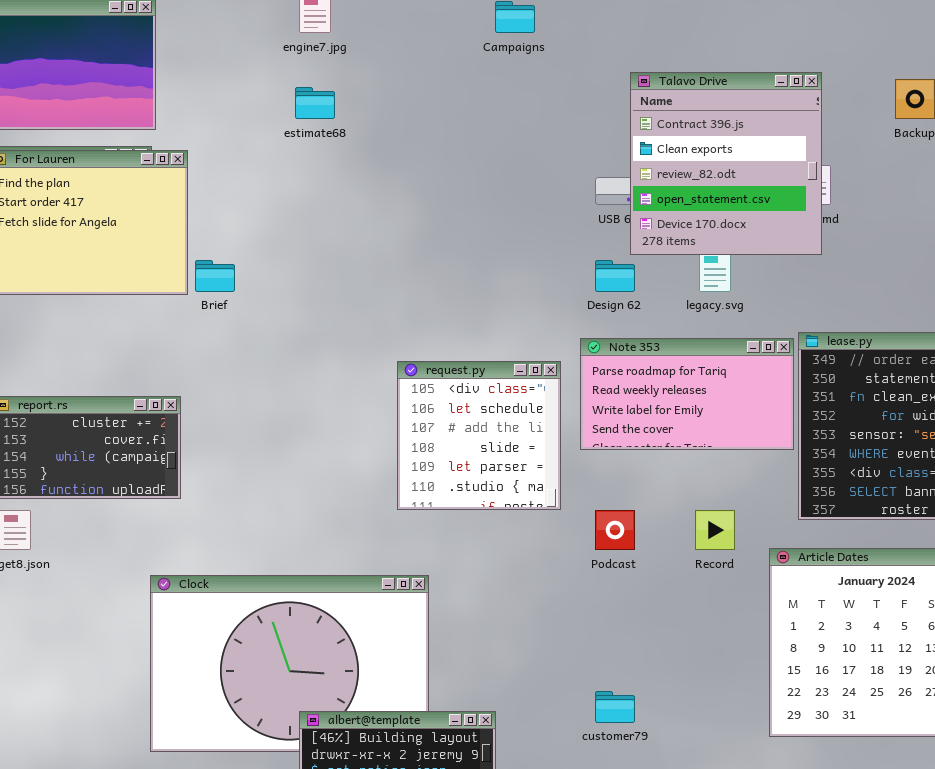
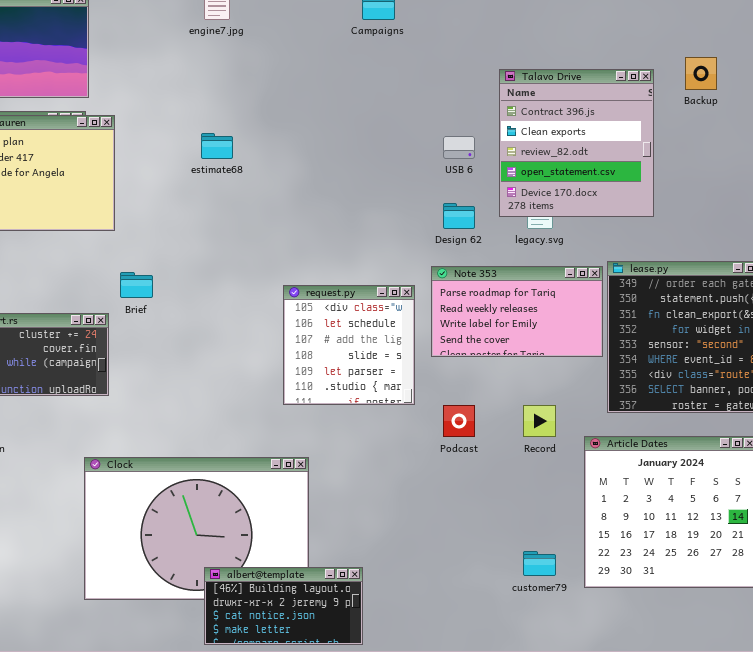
Talavo Drive: [630,72,822,255] -> [499,69,654,217], moved
estimate68: [295,87,335,119] -> [201,133,233,159], moved
Brief: [195,260,235,292] -> [120,272,153,298], moved
customer79: [595,691,635,723] -> [523,551,556,576], moved

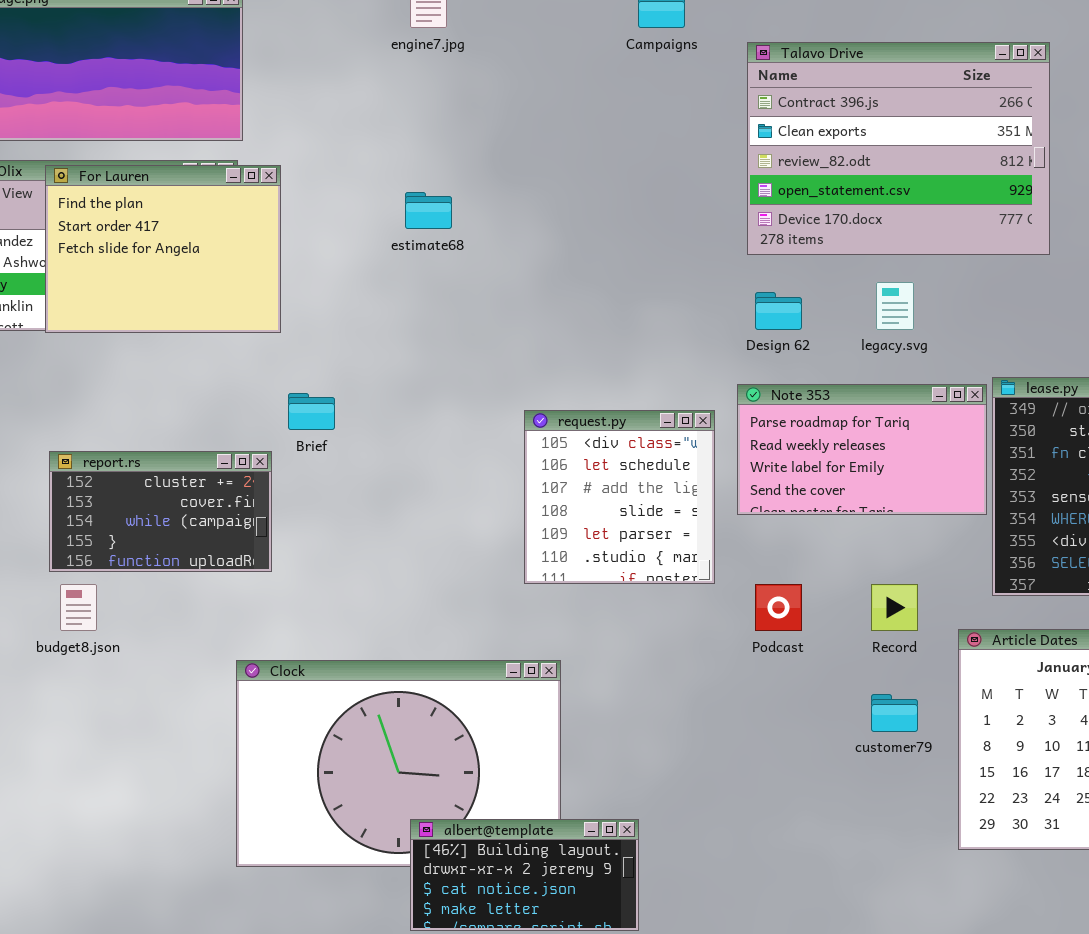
Talavo Drive: [499,69,654,217] -> [747,42,1050,255], moved, resized
customer79: [523,551,556,576] -> [871,694,918,732], moved

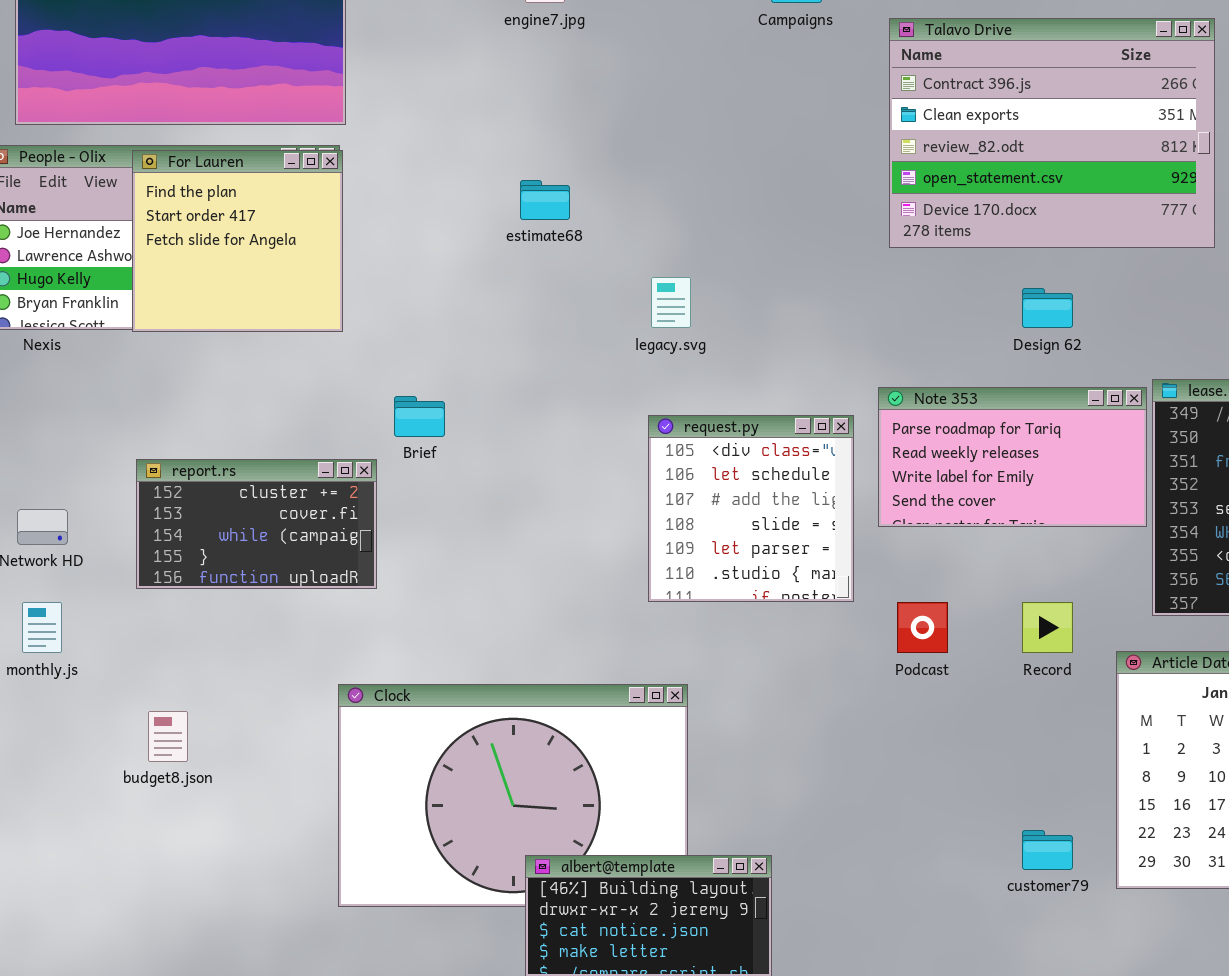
For Lauren: [45,165,281,333] -> [132,150,343,332], resized
legacy.svg: [876,282,914,330] -> [651,277,691,328], moved
Design 62: [755,292,802,330] -> [1022,288,1073,328], moved
budget8.json: [60,584,97,631] -> [148,711,188,762], moved
customer79: [871,694,918,732] -> [1022,830,1073,870], moved

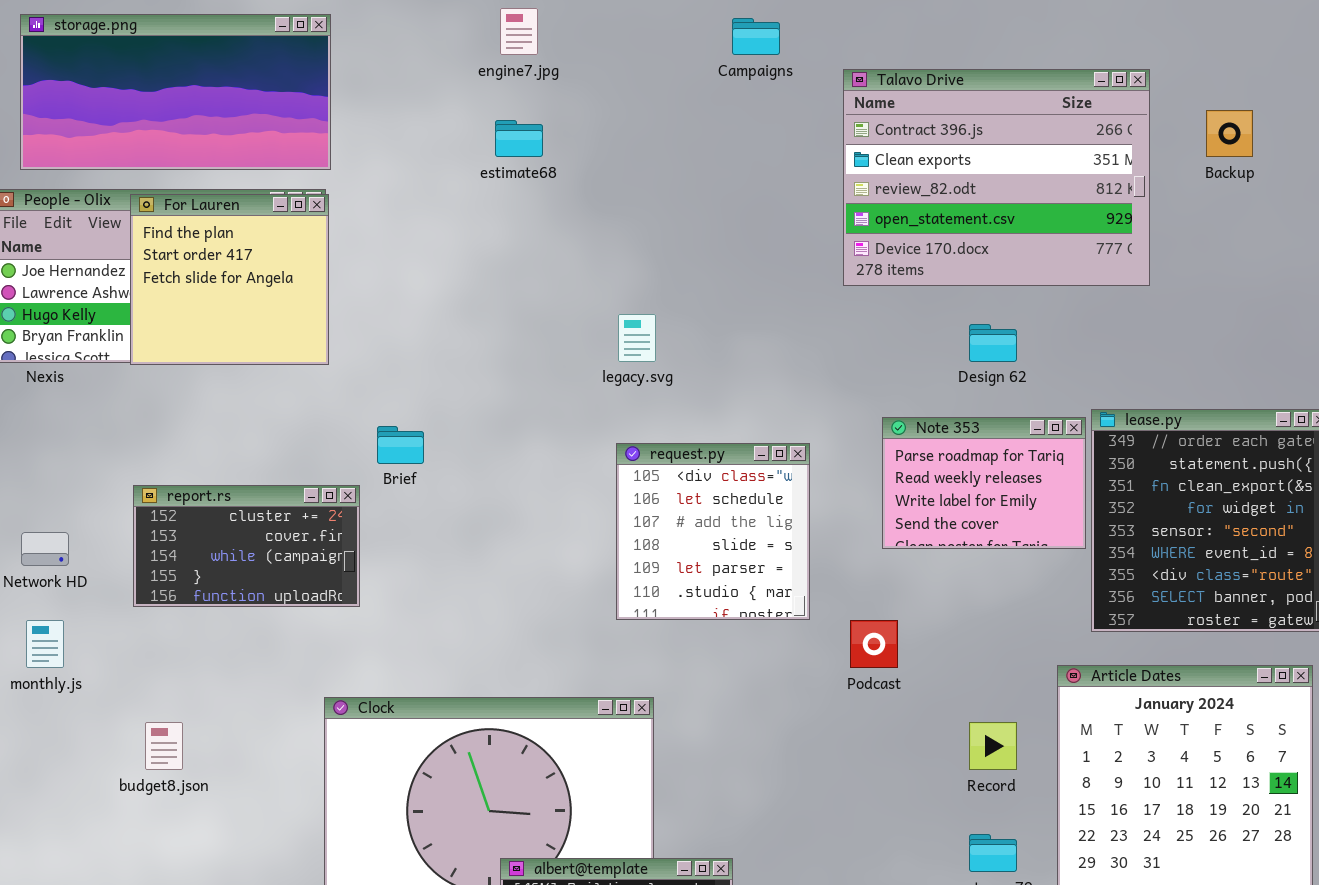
estimate68: [520,180,570,220] -> [495,120,543,157], moved
Note 353: [878,387,1147,527] -> [882,417,1086,549], resized
Record: [1022,602,1073,653] -> [969,722,1017,770], moved

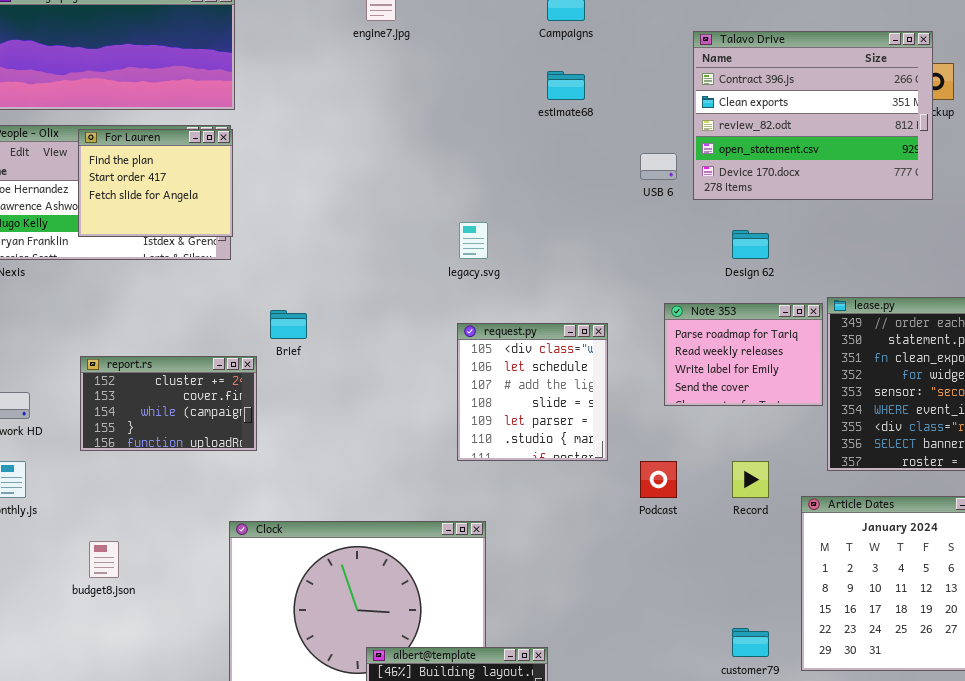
Talavo Drive: [843,69,1150,286] -> [693,31,933,200], moved
estimate68: [495,120,543,157] -> [547,71,585,100], moved
For Lauren: [130,194,329,365] -> [78,129,233,237], resized
Record: [969,722,1017,770] -> [732,461,769,498], moved

